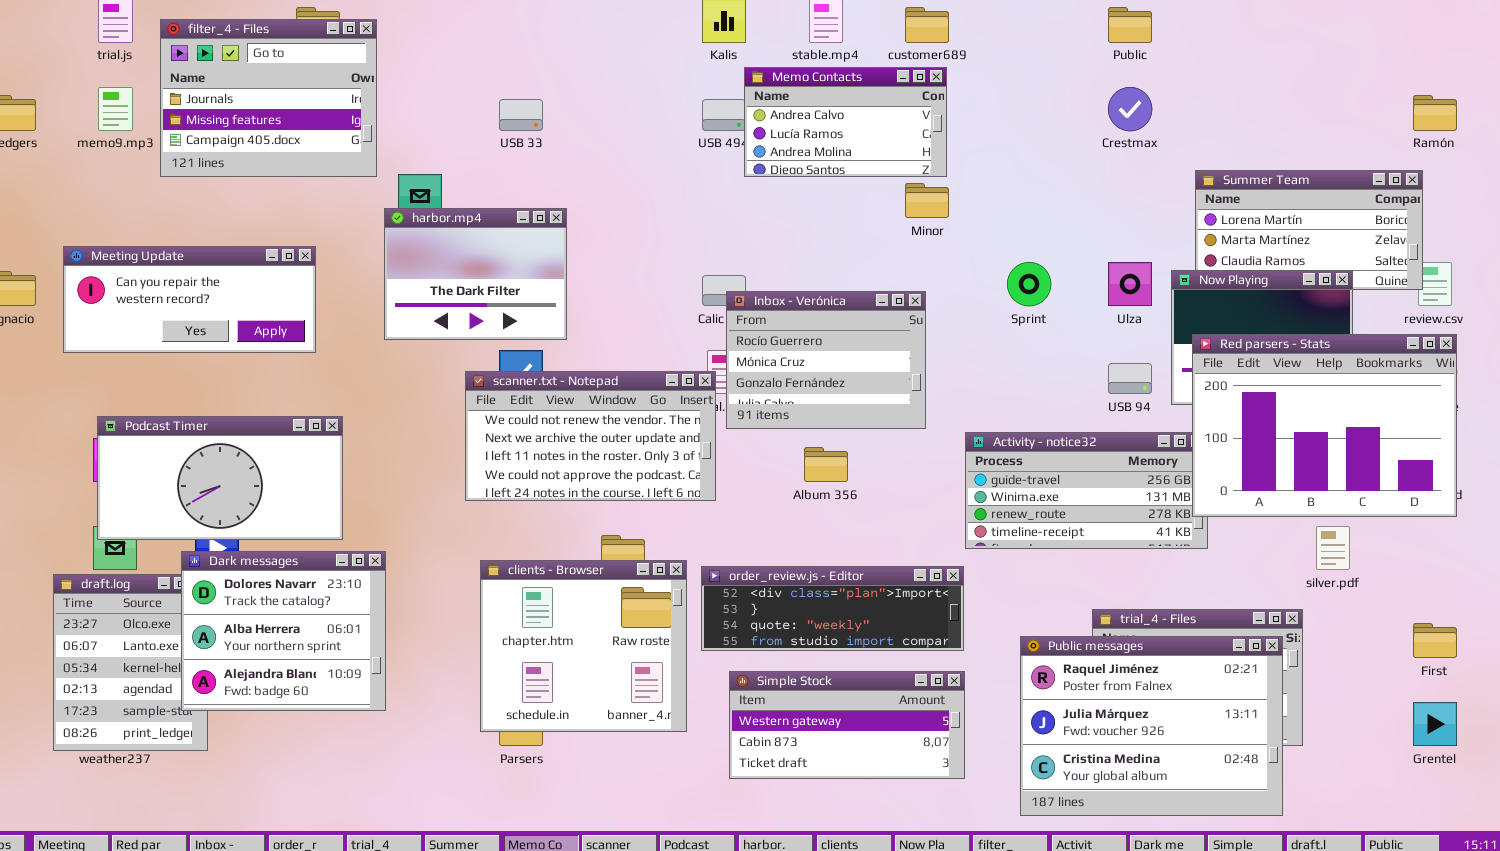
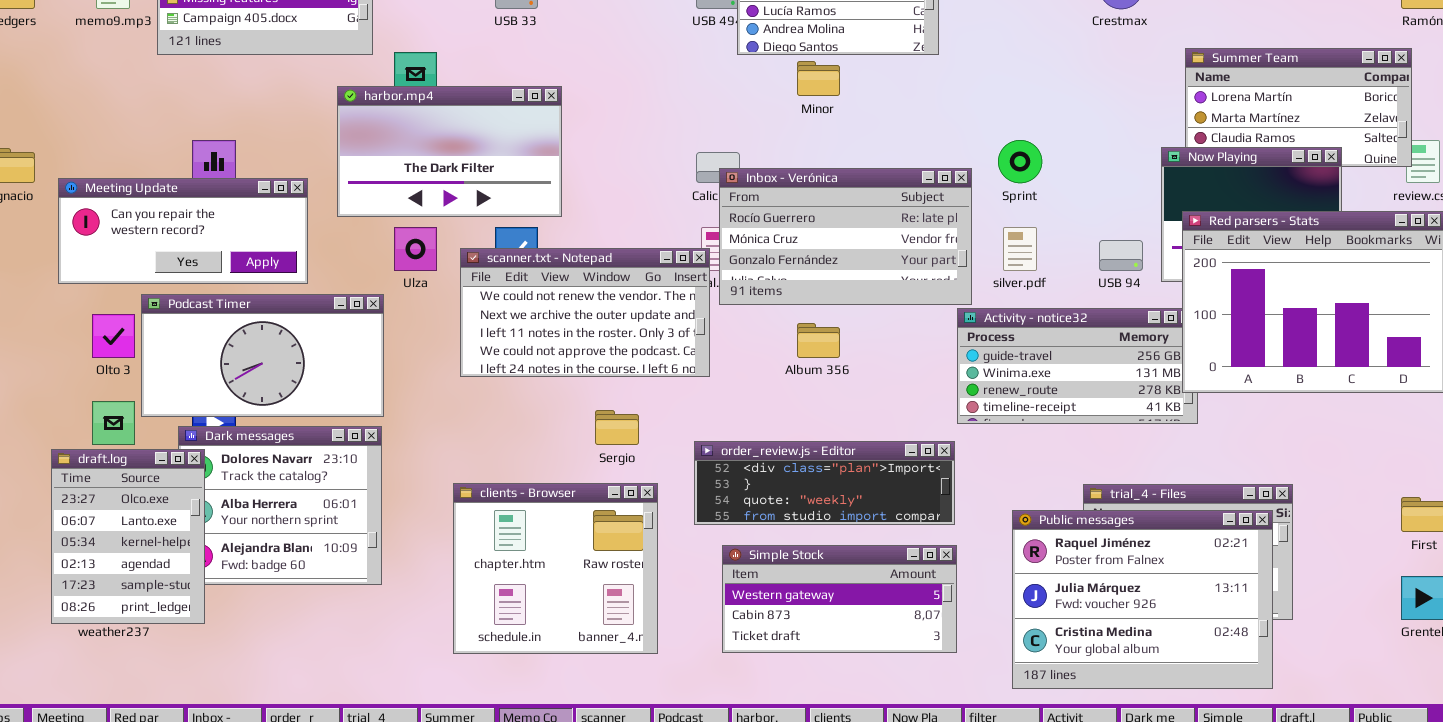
Minor: [905,183,949,218] -> [797,61,840,96], moved
harbor.mp4: [384,208,567,340] -> [337,86,562,217], resized
Meeting Update: [63,246,316,353] -> [58,178,308,284], moved
Ulza: [1108,262,1152,306] -> [394,227,437,271], moved
Inbox - Verónica: [726,291,926,429] -> [719,168,972,305], resized
Podcast Timer: [97,416,343,540] -> [141,294,384,417], moved
silver.pdf: [1316,526,1350,570] -> [1003,227,1037,271], moved
clients - Browser: [480,560,687,732] -> [453,483,658,654], moved
draft.log: [53,574,208,751] -> [51,449,205,624], raised

